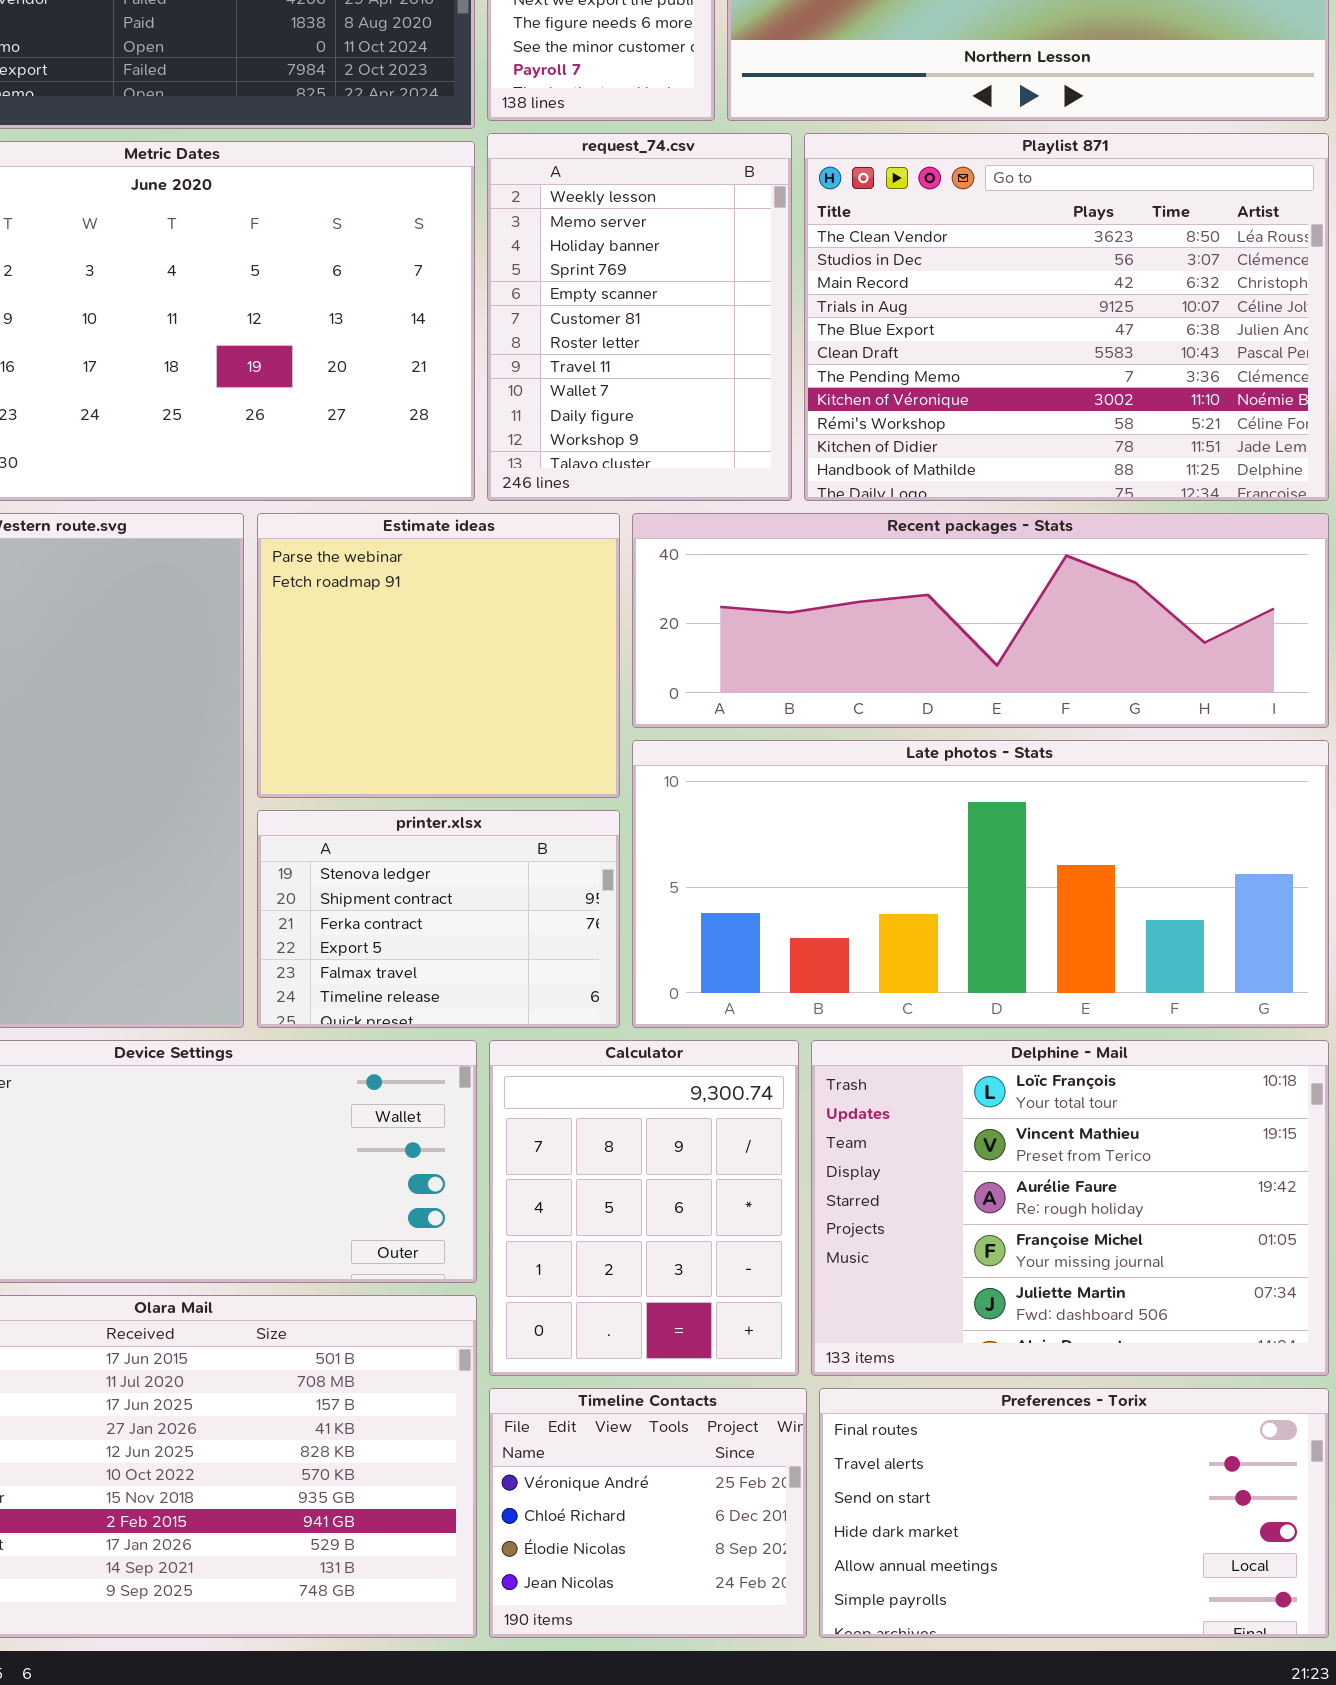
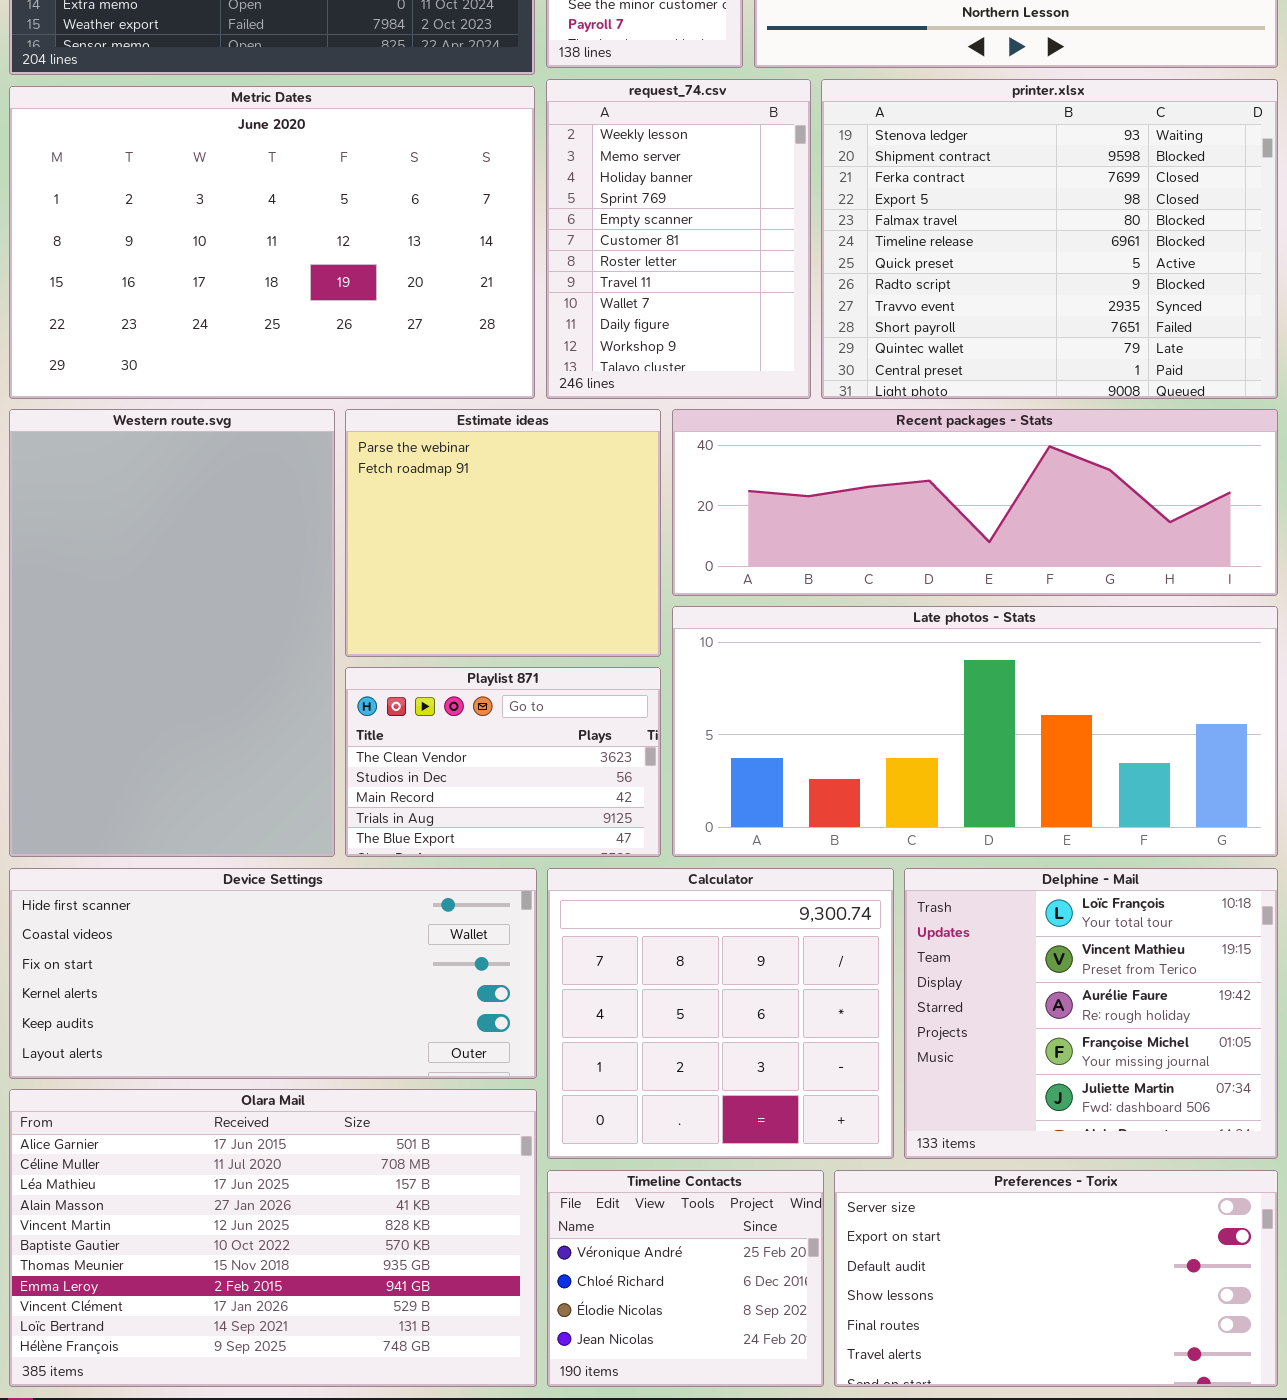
Playlist 871: [804,133,1329,501] -> [345,667,661,857], moved, resized
printer.xlsx: [257,810,620,1028] -> [821,79,1278,399], moved, resized
Calculator: [489,1040,799,1376] -> [547,868,894,1159], resized
Delphine - Mail: [811,1040,1329,1376] -> [904,868,1278,1159], resized
Preferences - Torix: [819,1388,1329,1638] -> [834,1170,1278,1387], scrolled up 4 rows

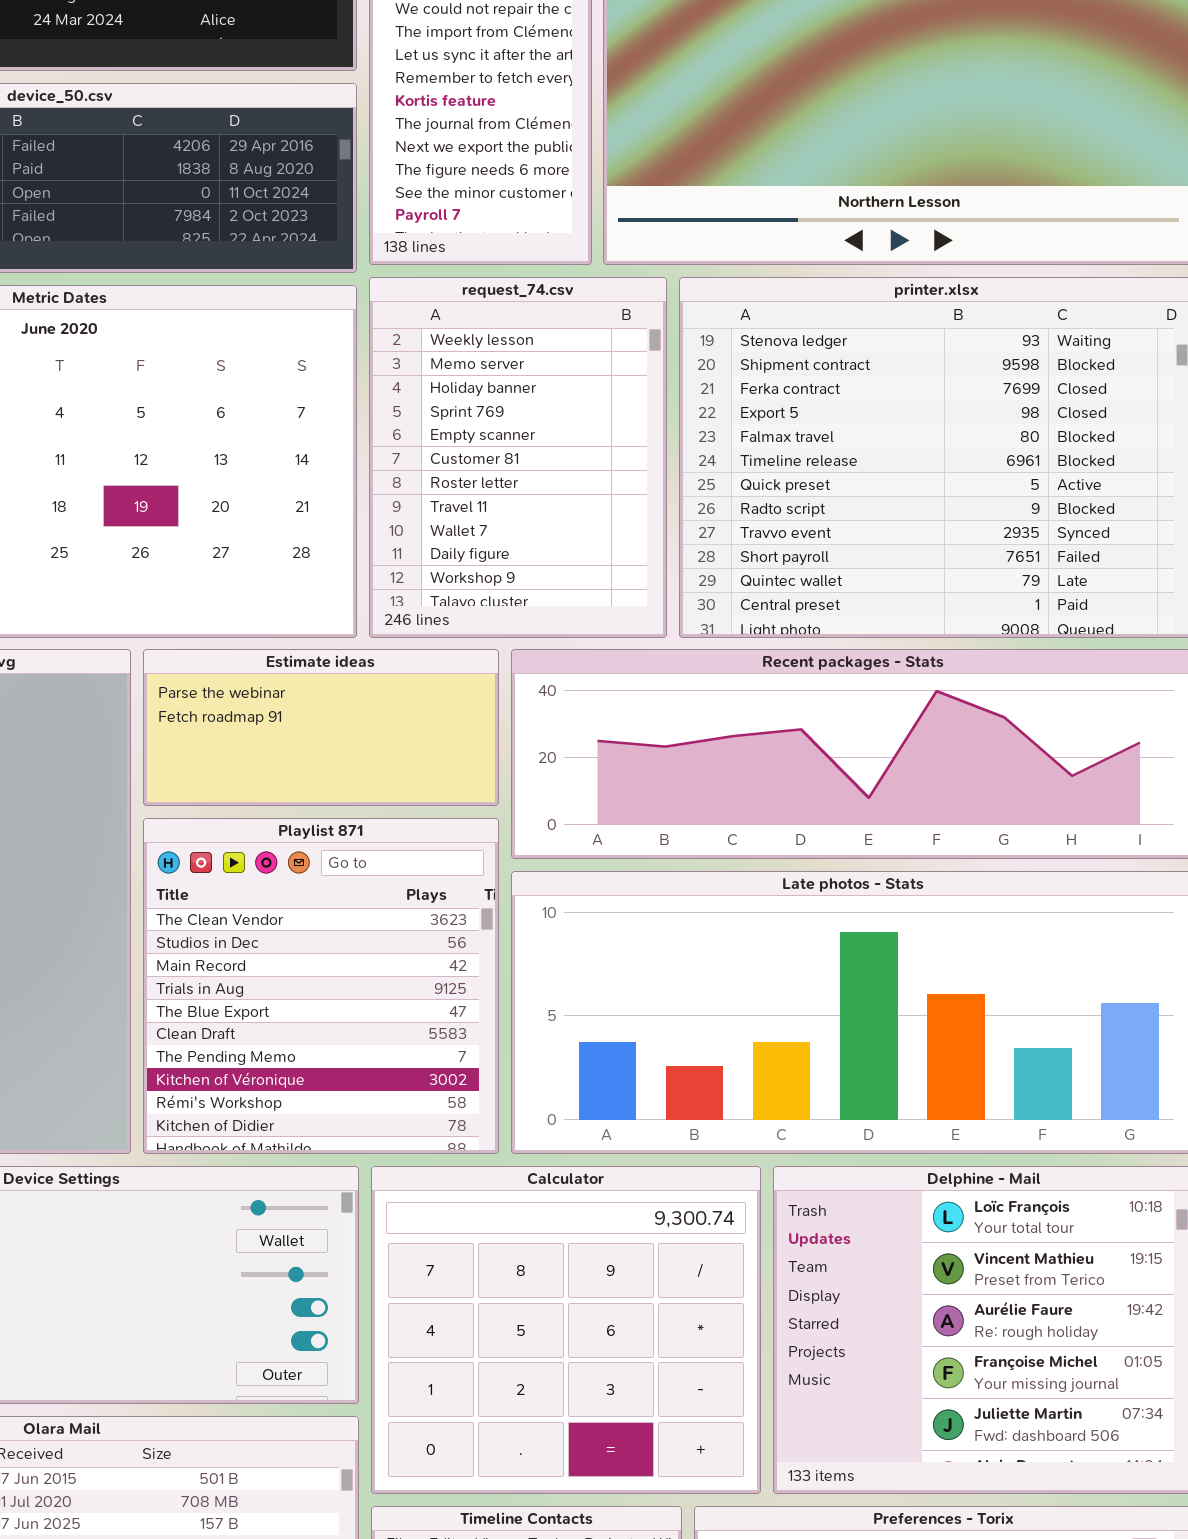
Estimate ideas: [345,409,661,657] -> [143,649,499,806], resized
Playlist 871: [345,667,661,857] -> [143,818,499,1154], resized

